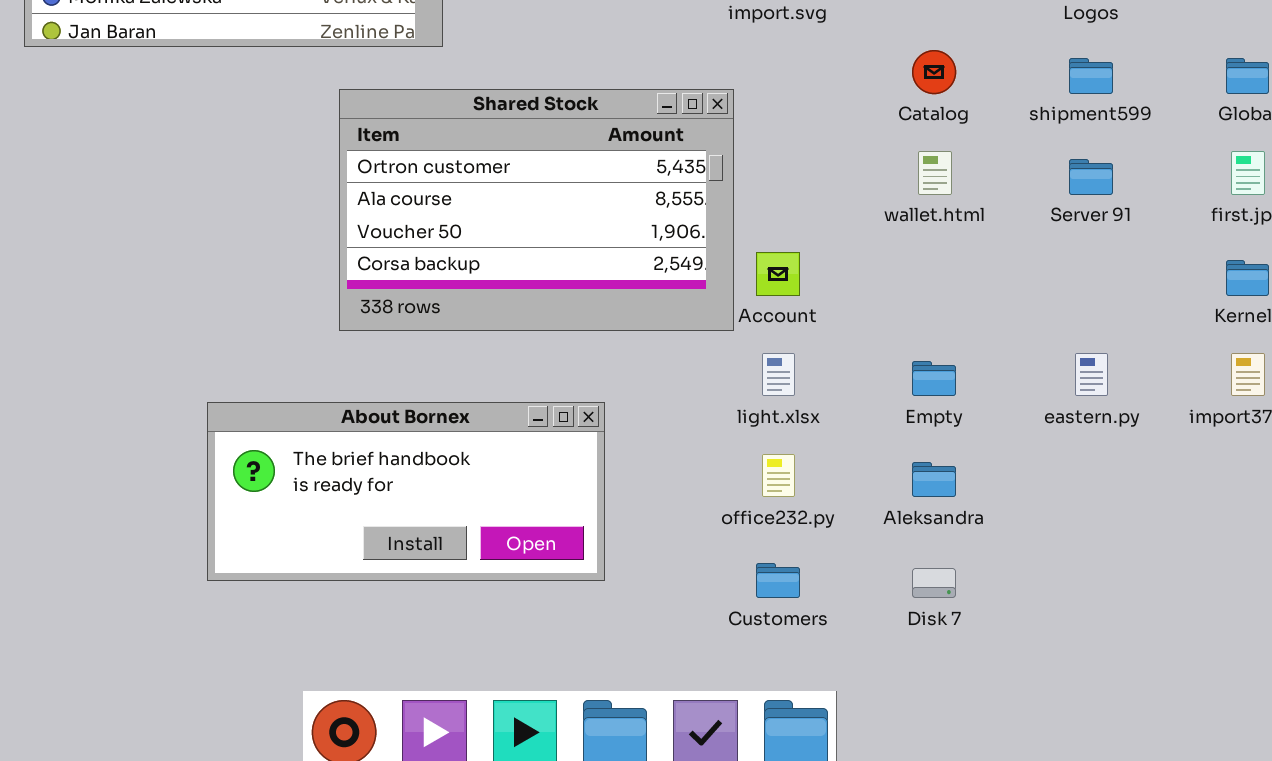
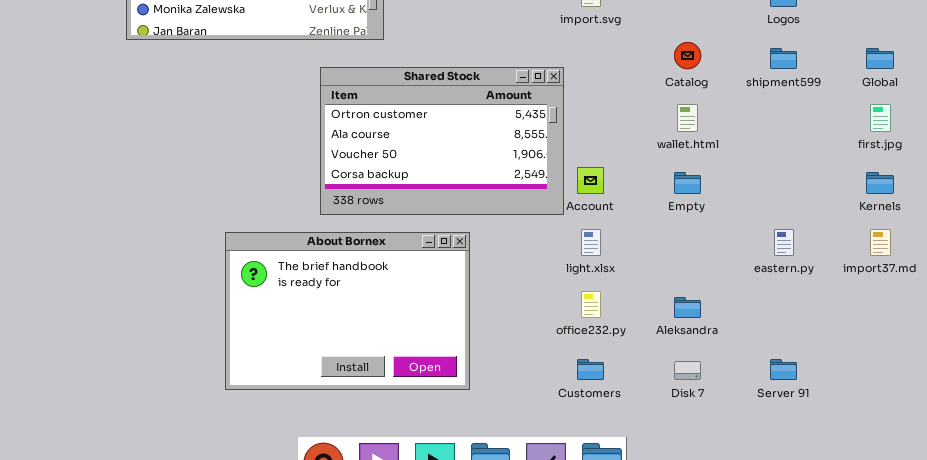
Server 91: [1069,159,1113,195] -> [770,359,797,380], moved
Empty: [912,361,956,396] -> [674,172,701,194], moved
About Bornex: [207,402,605,581] -> [225,232,470,390], moved, resized

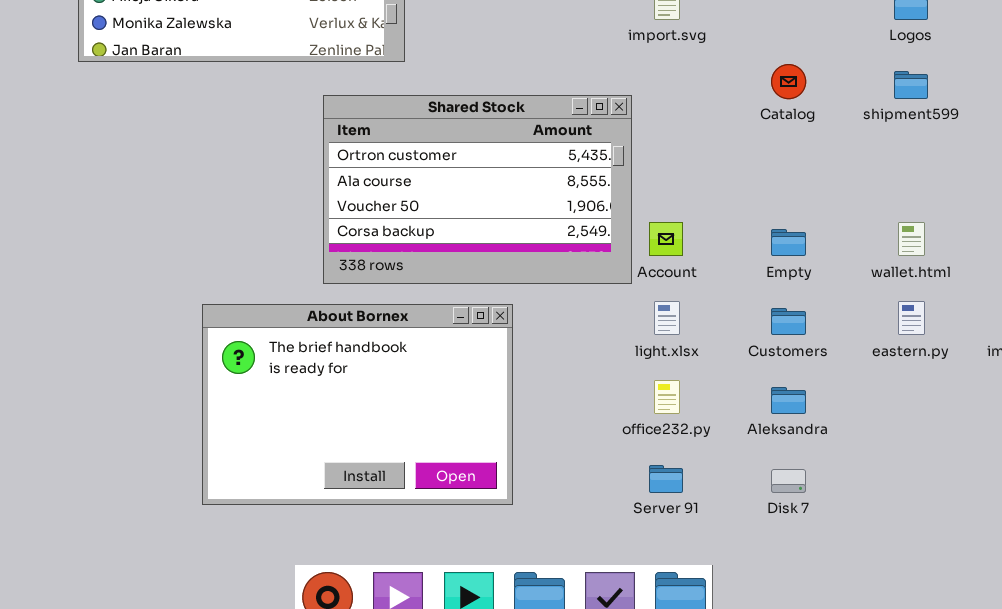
wallet.html: [677,104,698,132] -> [898,222,925,256], moved
Customers: [577,359,604,380] -> [771,308,806,335], moved
Server 91: [770,359,797,380] -> [649,465,683,493], moved

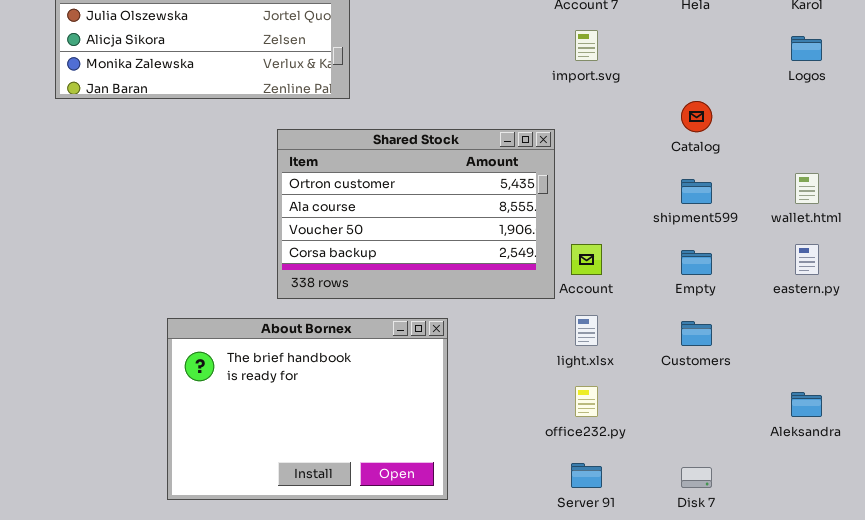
shipment599: [894,71,928,99] -> [681,179,712,204], moved
wallet.html: [898,222,925,256] -> [795,173,819,204], moved
eastern.py: [898,301,925,335] -> [795,244,819,275], moved
Aleksandra: [771,387,806,414] -> [791,392,822,417], moved

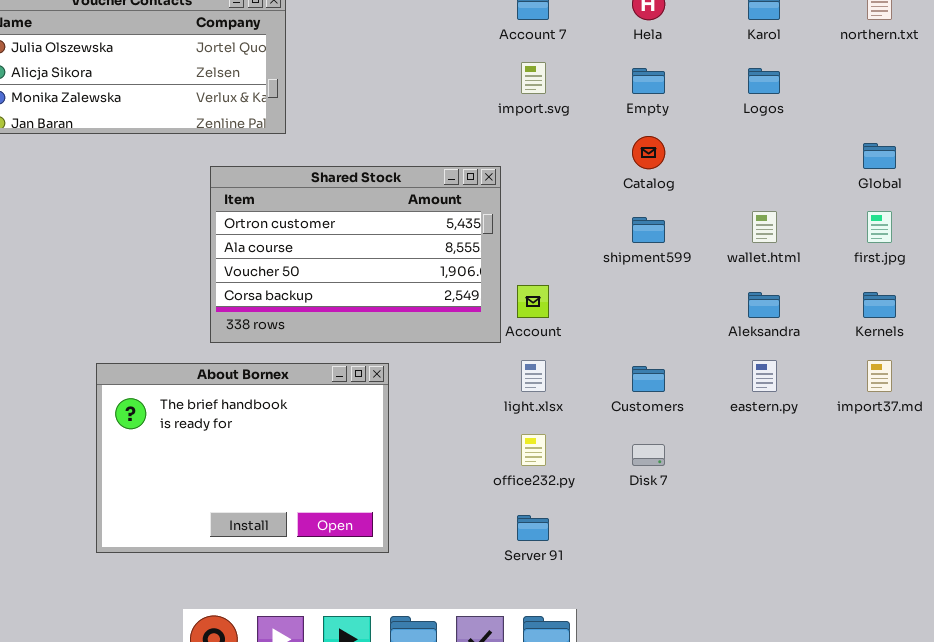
eastern.py: [795,244,819,275] -> [752,360,777,392], moved
Empty: [681,250,712,275] -> [632,68,665,94], moved
Aleksandra: [791,392,822,417] -> [748,292,780,318], moved
Disk 7: [681,467,712,488] -> [632,444,665,466], moved

